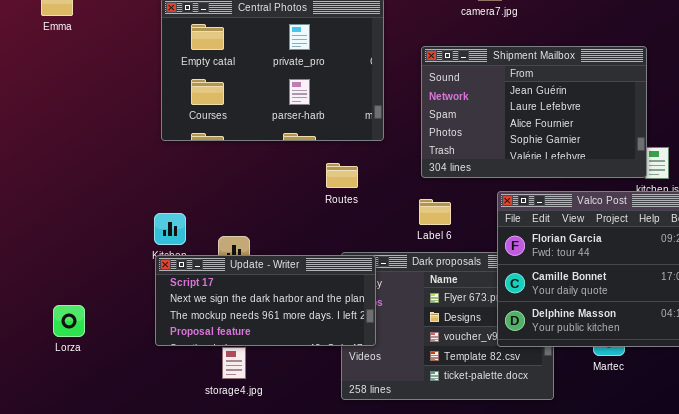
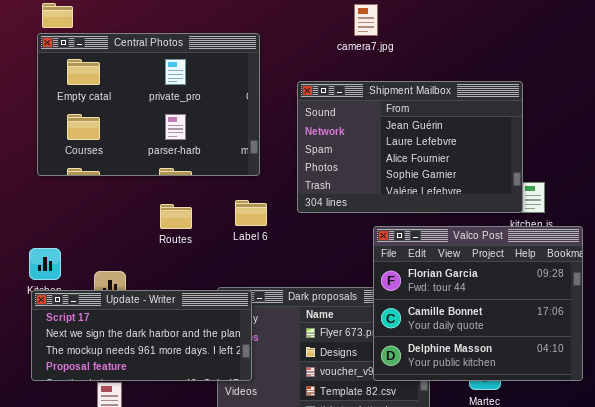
Routes: [326,163,358,188] -> [160,204,192,229], moved
Label 6: [419,199,451,225] -> [235,200,267,226], moved

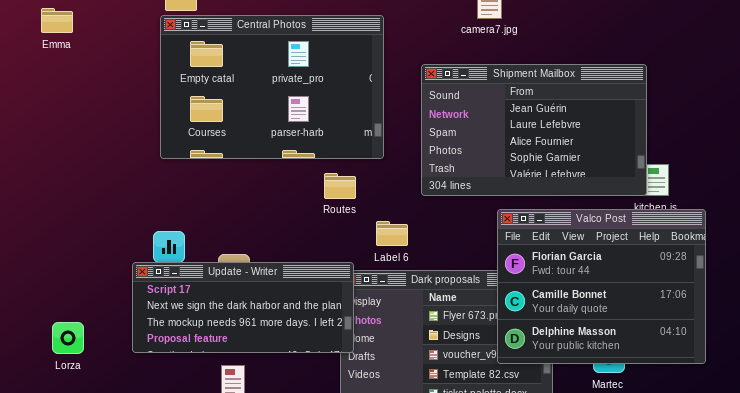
Label 6: [235,200,267,226] -> [376,221,408,246], moved
Routes: [160,204,192,229] -> [324,173,356,199], moved
Update - Writer: [31,290,252,381] -> [132,262,354,353], moved

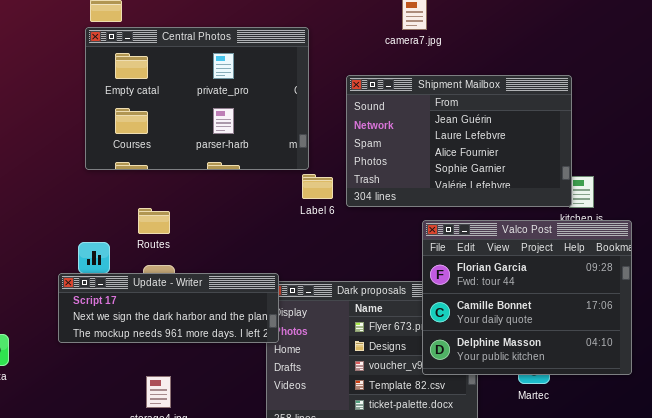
Routes: [324,173,356,199] -> [138,208,170,234], moved
Label 6: [376,221,408,246] -> [302,174,333,199], moved
Update - Writer: [132,262,354,353] -> [58,273,279,343], resized

